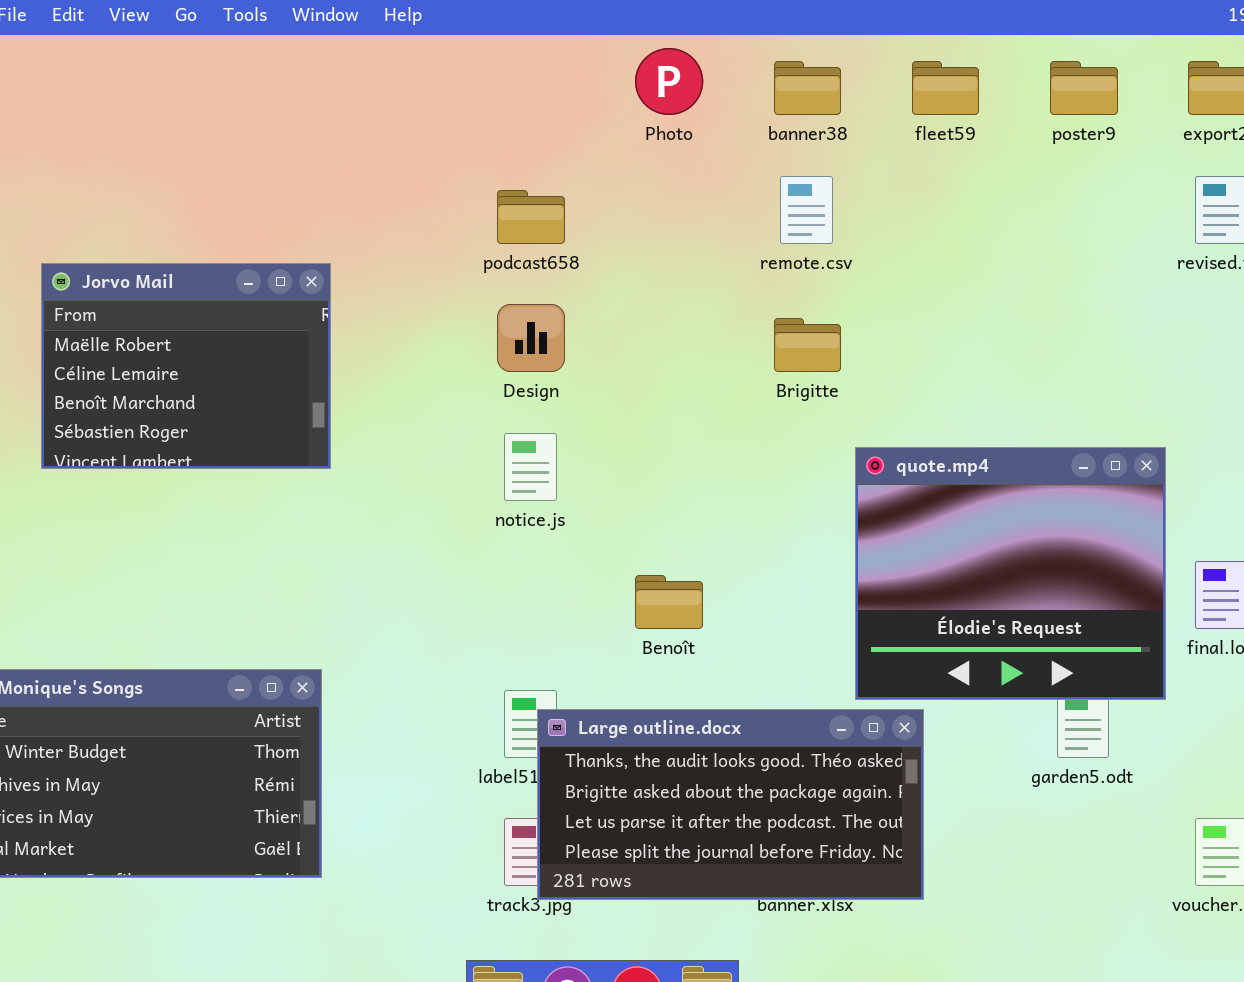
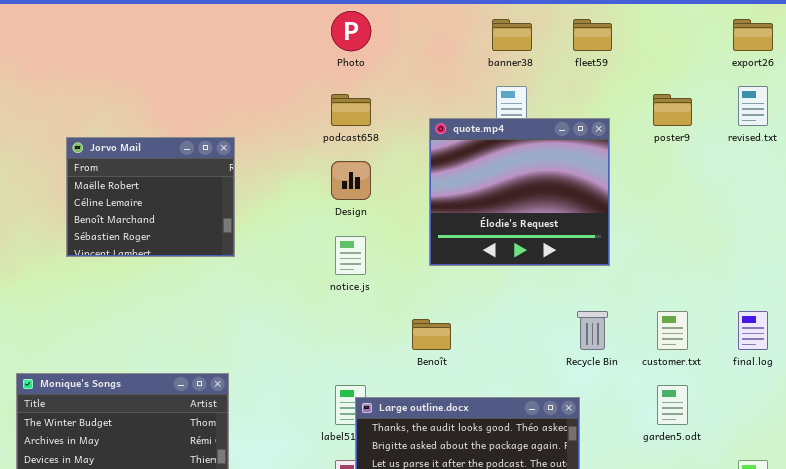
Photo: [635,48,703,115] -> [331,11,371,51], moved
poster9: [1050,61,1118,115] -> [653,94,692,126], moved
quote.mp4: [855,447,1166,700] -> [429,118,610,266], moved

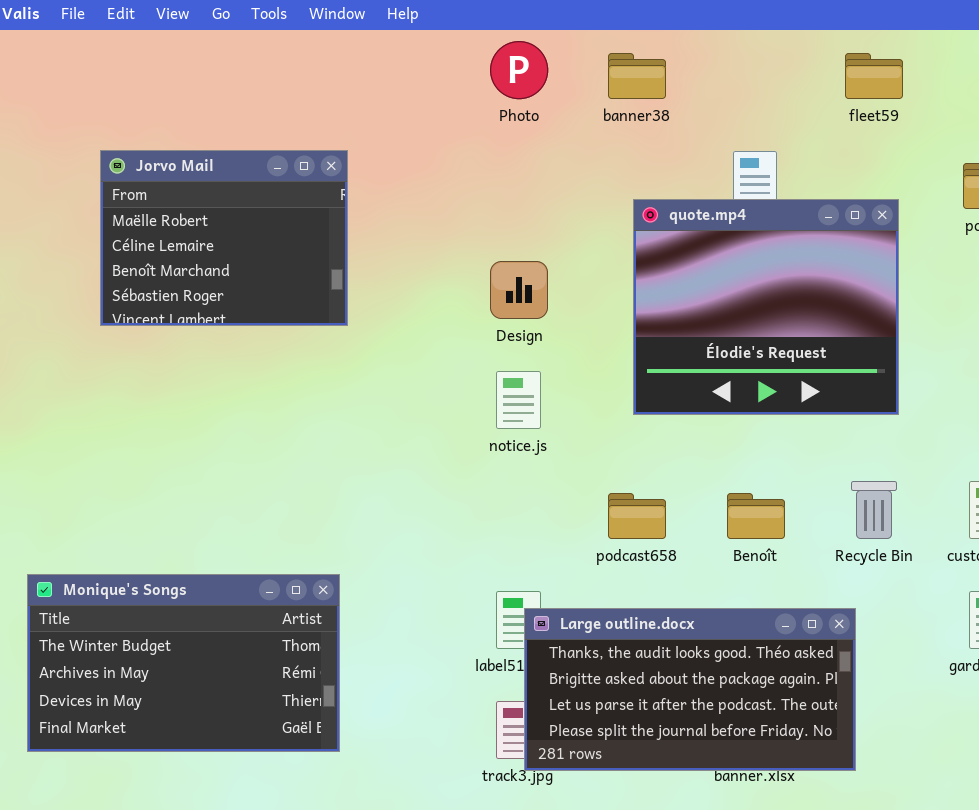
banner38: [492,19,532,51] -> [608,53,666,99], moved
podcast658: [331,94,371,126] -> [608,493,666,539], moved
Jorvo Mail: [66,137,235,257] -> [100,150,348,326], moved
Benoît: [412,319,451,350] -> [727,493,785,539], moved

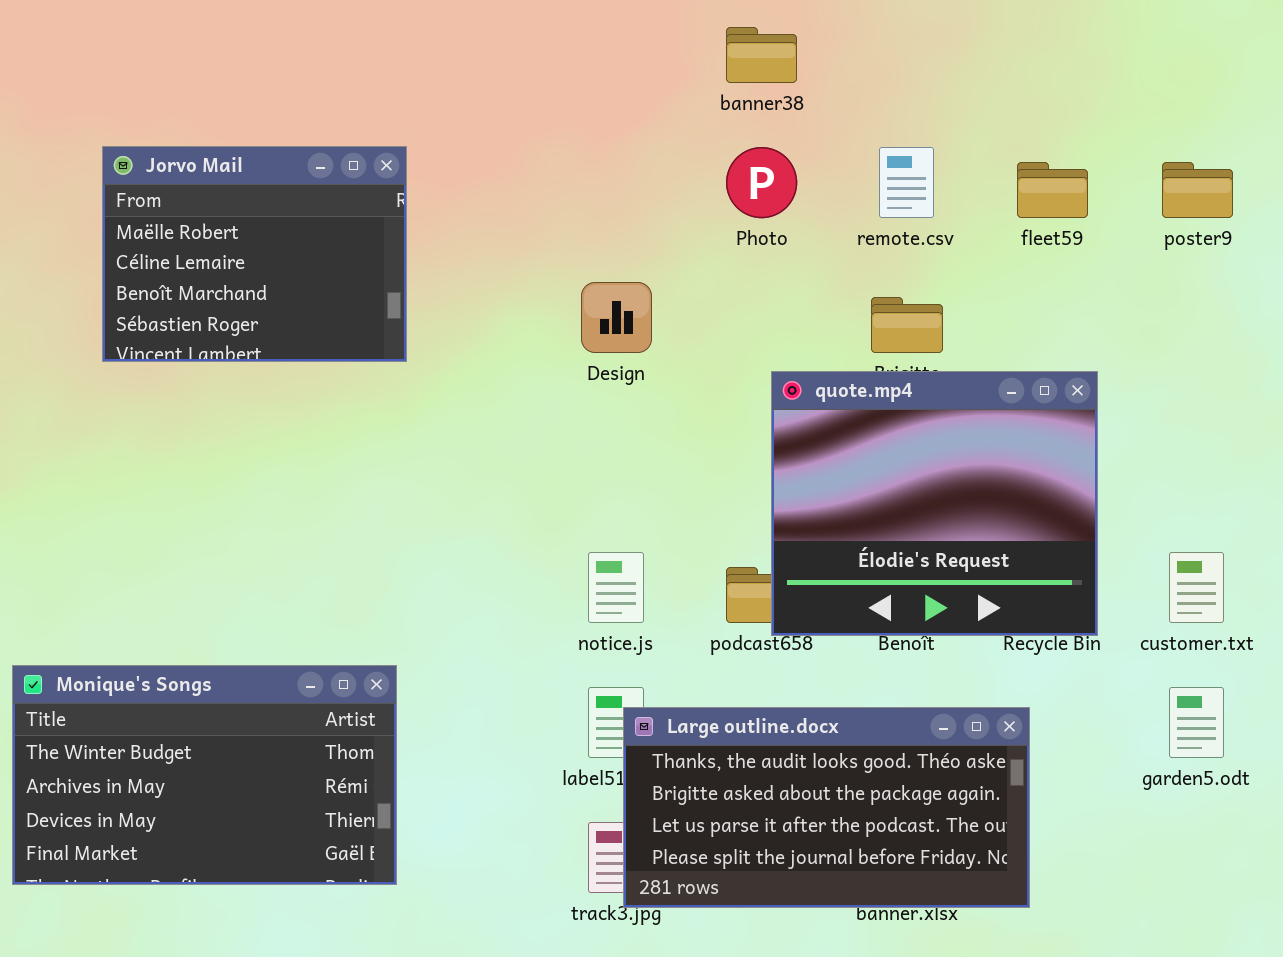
Photo: [490,41,548,99] -> [726,147,797,218], moved
fleet59: [845,53,903,99] -> [1017,162,1088,218], moved
quote.mp4: [633,199,899,415] -> [771,371,1098,636], moved
notice.js: [496,371,541,429] -> [588,552,644,623], moved

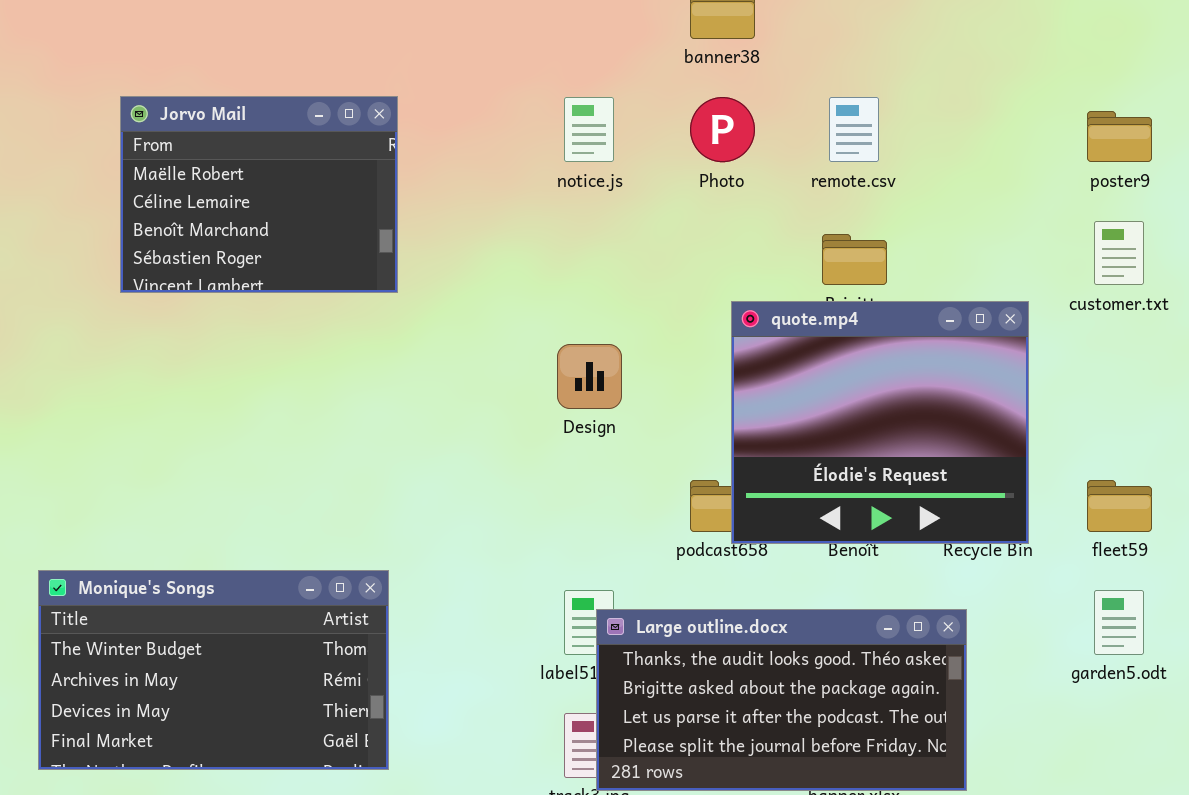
fleet59: [1017,162,1088,218] -> [1087,480,1152,532], moved
Design: [581,282,652,353] -> [557,344,622,409], moved
notice.js: [588,552,644,623] -> [564,97,614,162], moved
customer.txt: [1169,552,1224,623] -> [1094,221,1144,285], moved

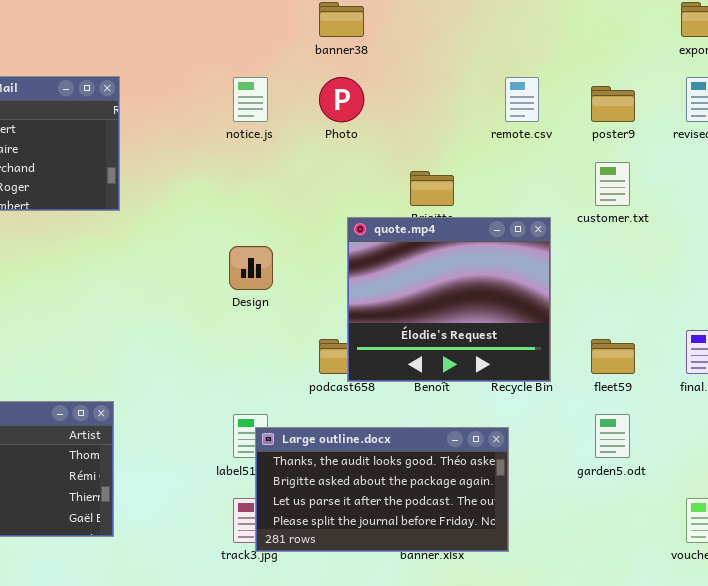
remote.csv: [829,97,879,162] -> [505,77,539,122], moved

